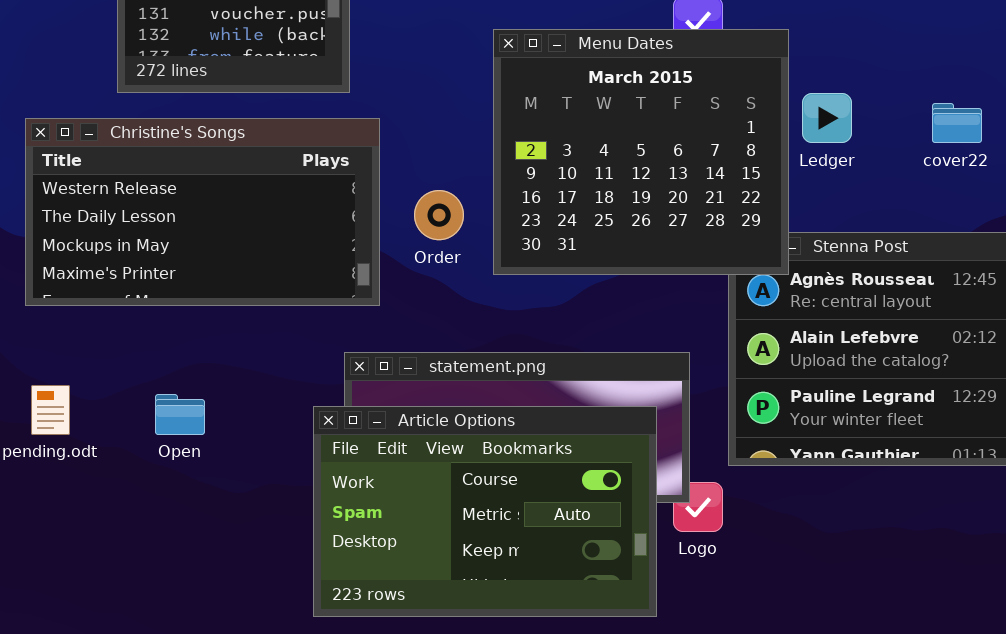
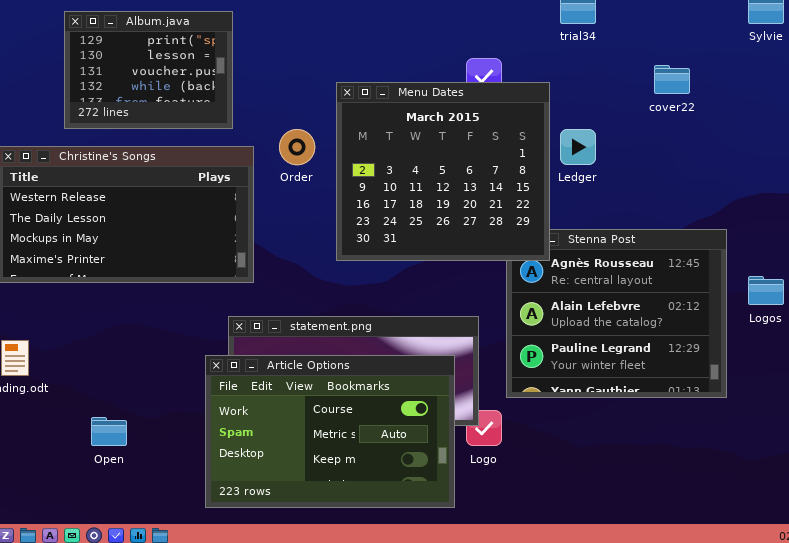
cover22: [932,103,982,143] -> [654,65,690,94], moved
Order: [414,190,464,240] -> [279,129,315,165], moved
Open: [155,394,205,435] -> [91,417,127,446], moved

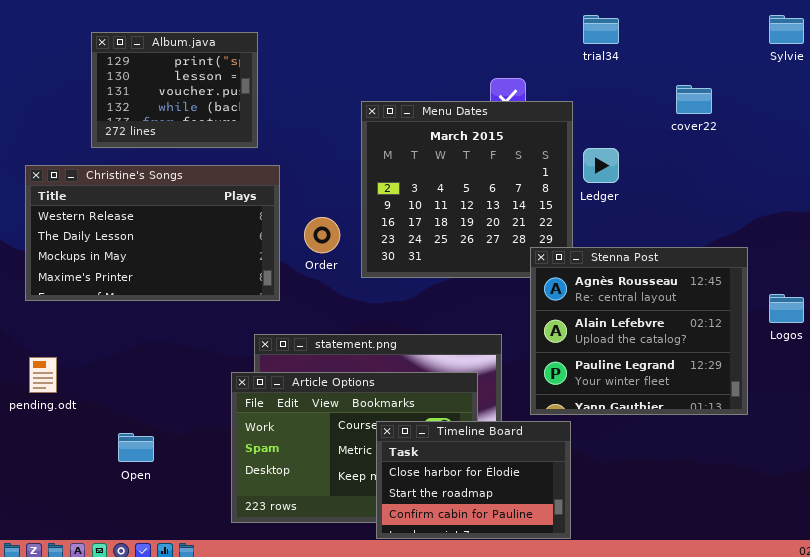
Order: [279,129,315,165] -> [304,217,340,253], moved
Stenna Post: [506,229,727,398] -> [530,247,748,415], raised
Timeline Board: none -> [376,421,571,539], opened

